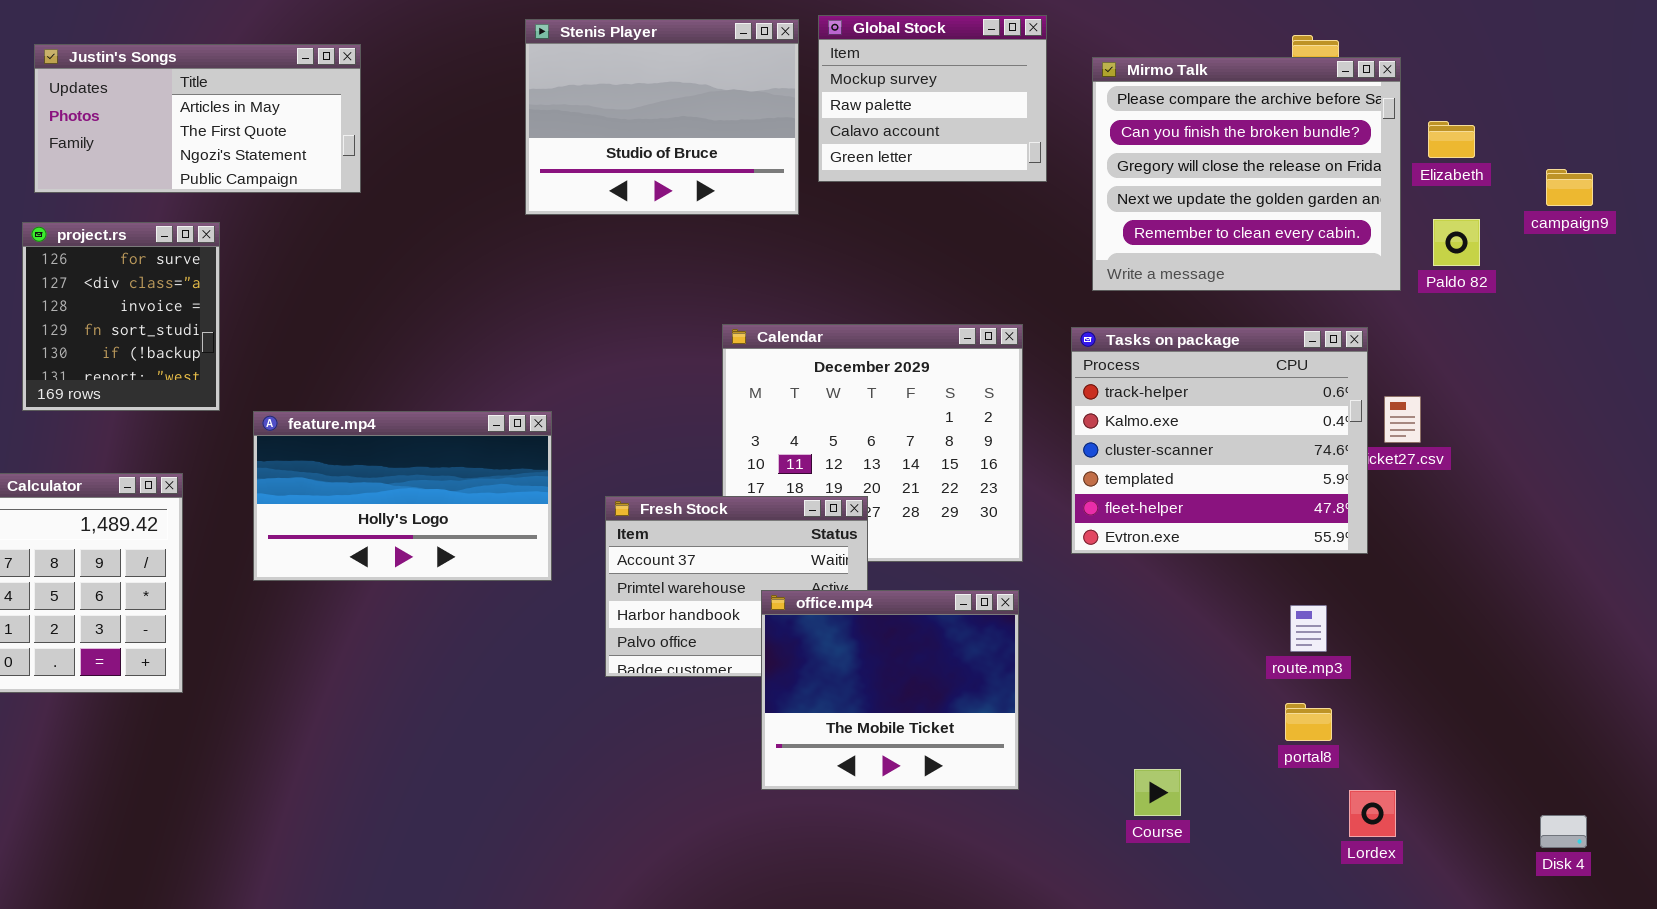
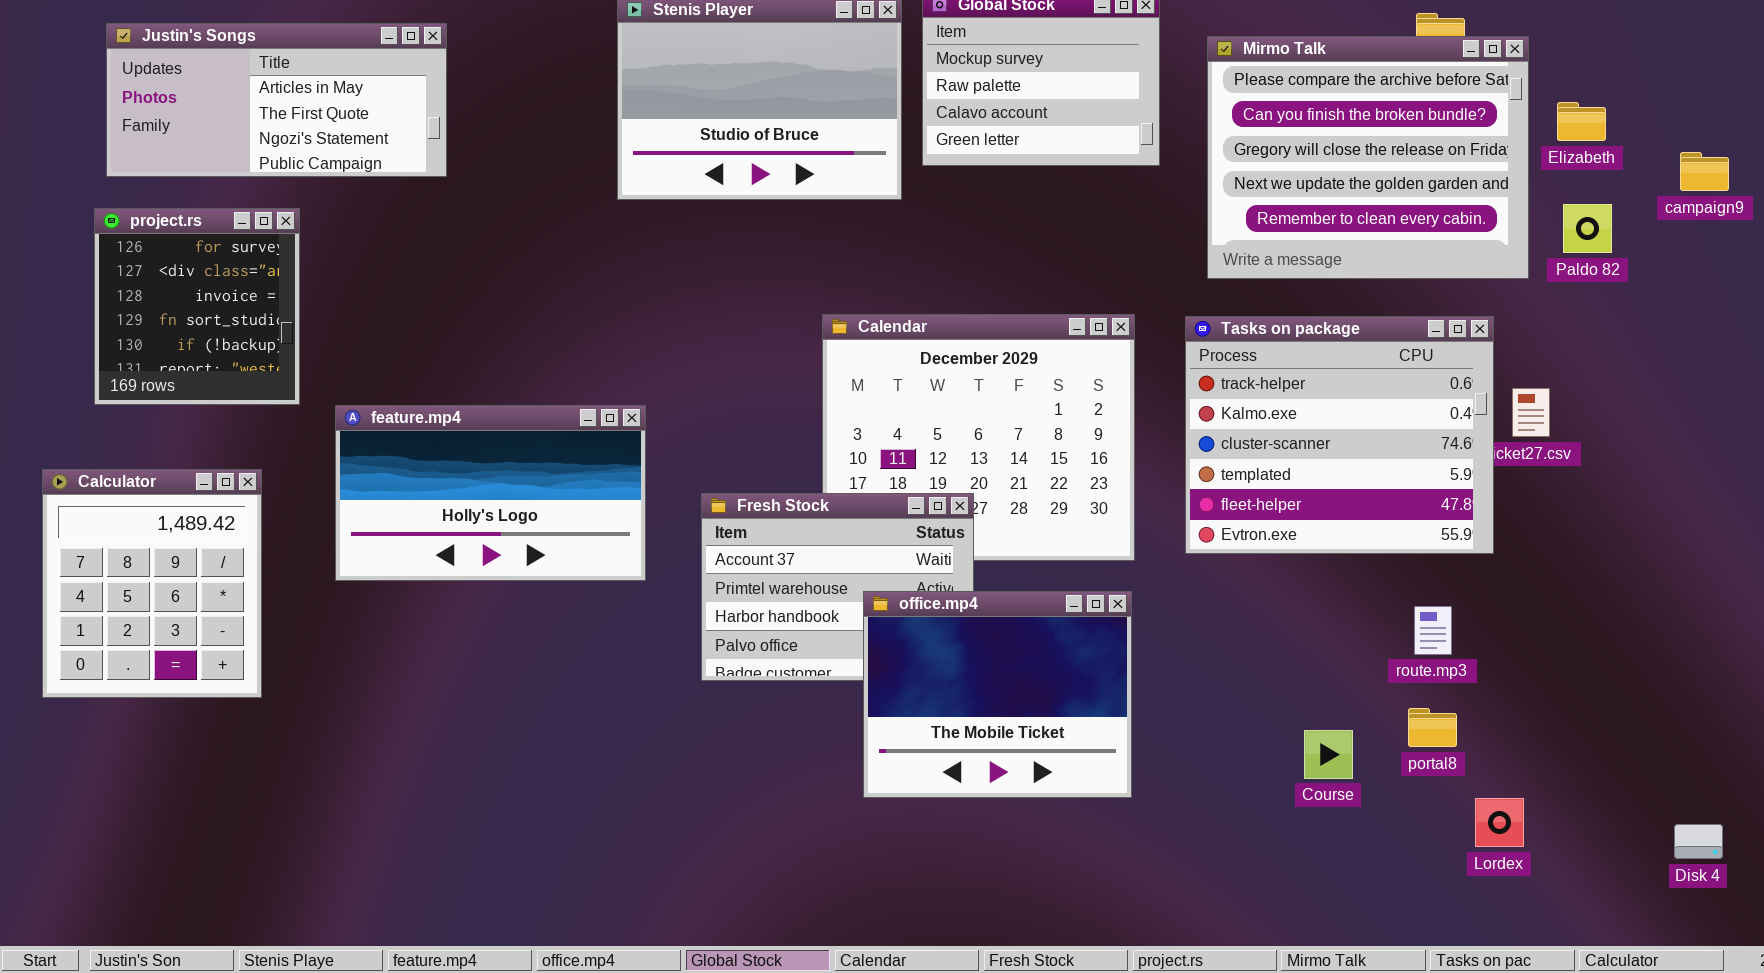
Course: [1134,769,1181,816] -> [1304,730,1353,779], moved

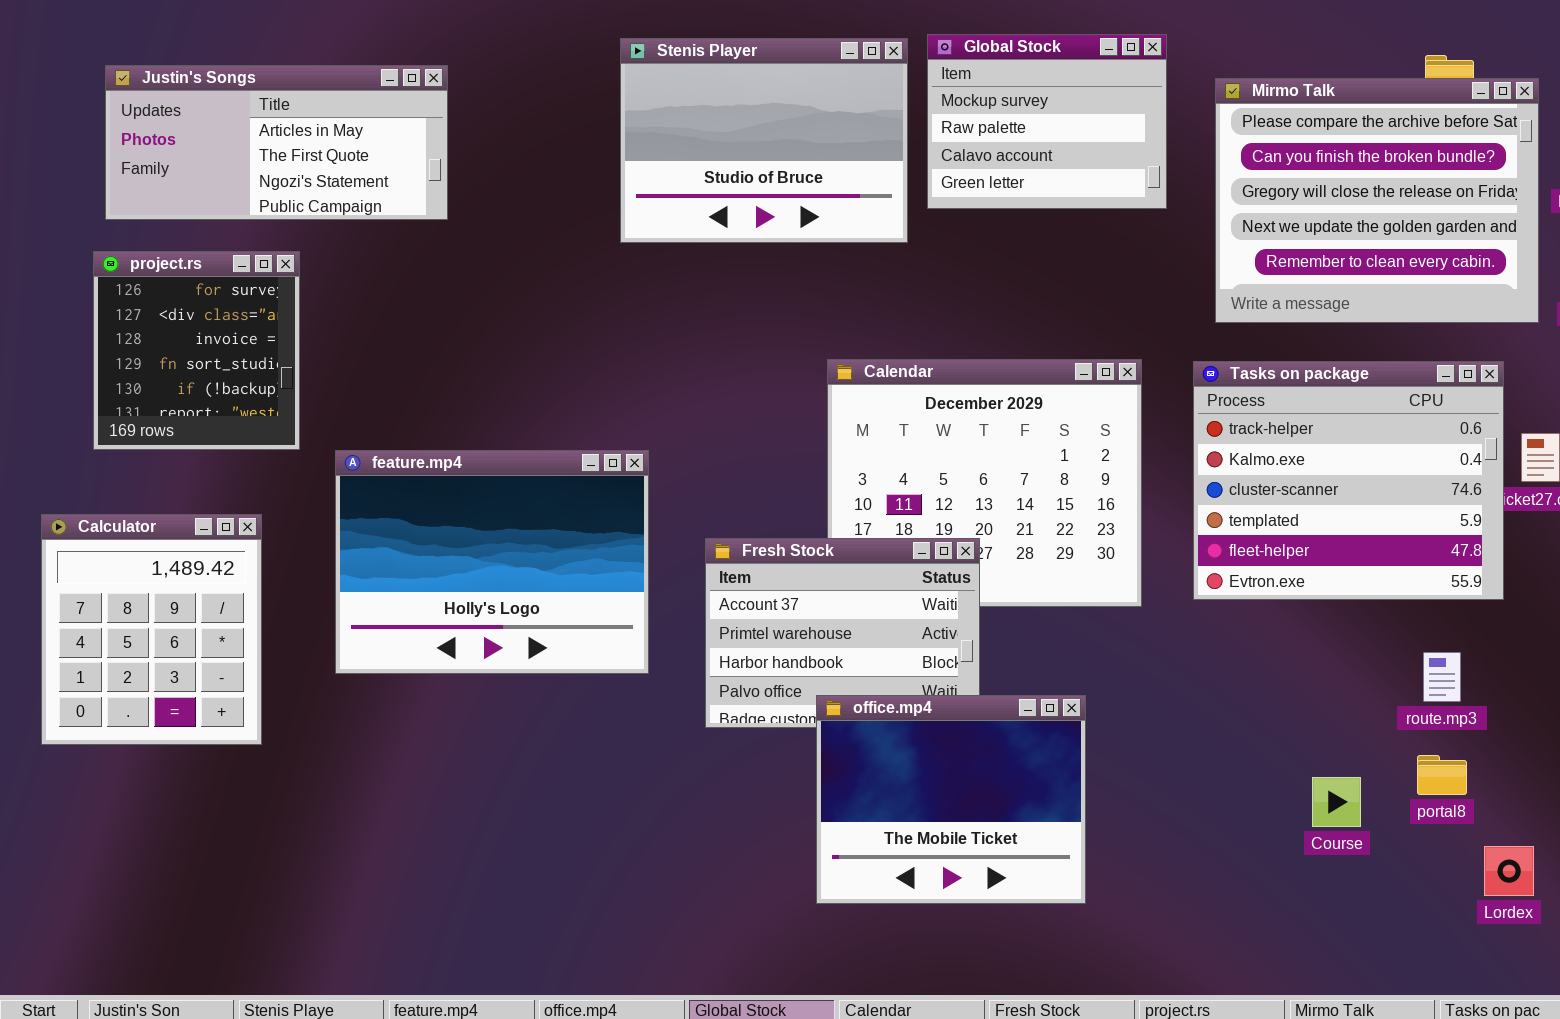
feature.mp4: [335,405,646,581] -> [335,450,649,674], resized
office.mp4: [863,591,1132,798] -> [816,695,1086,904], moved

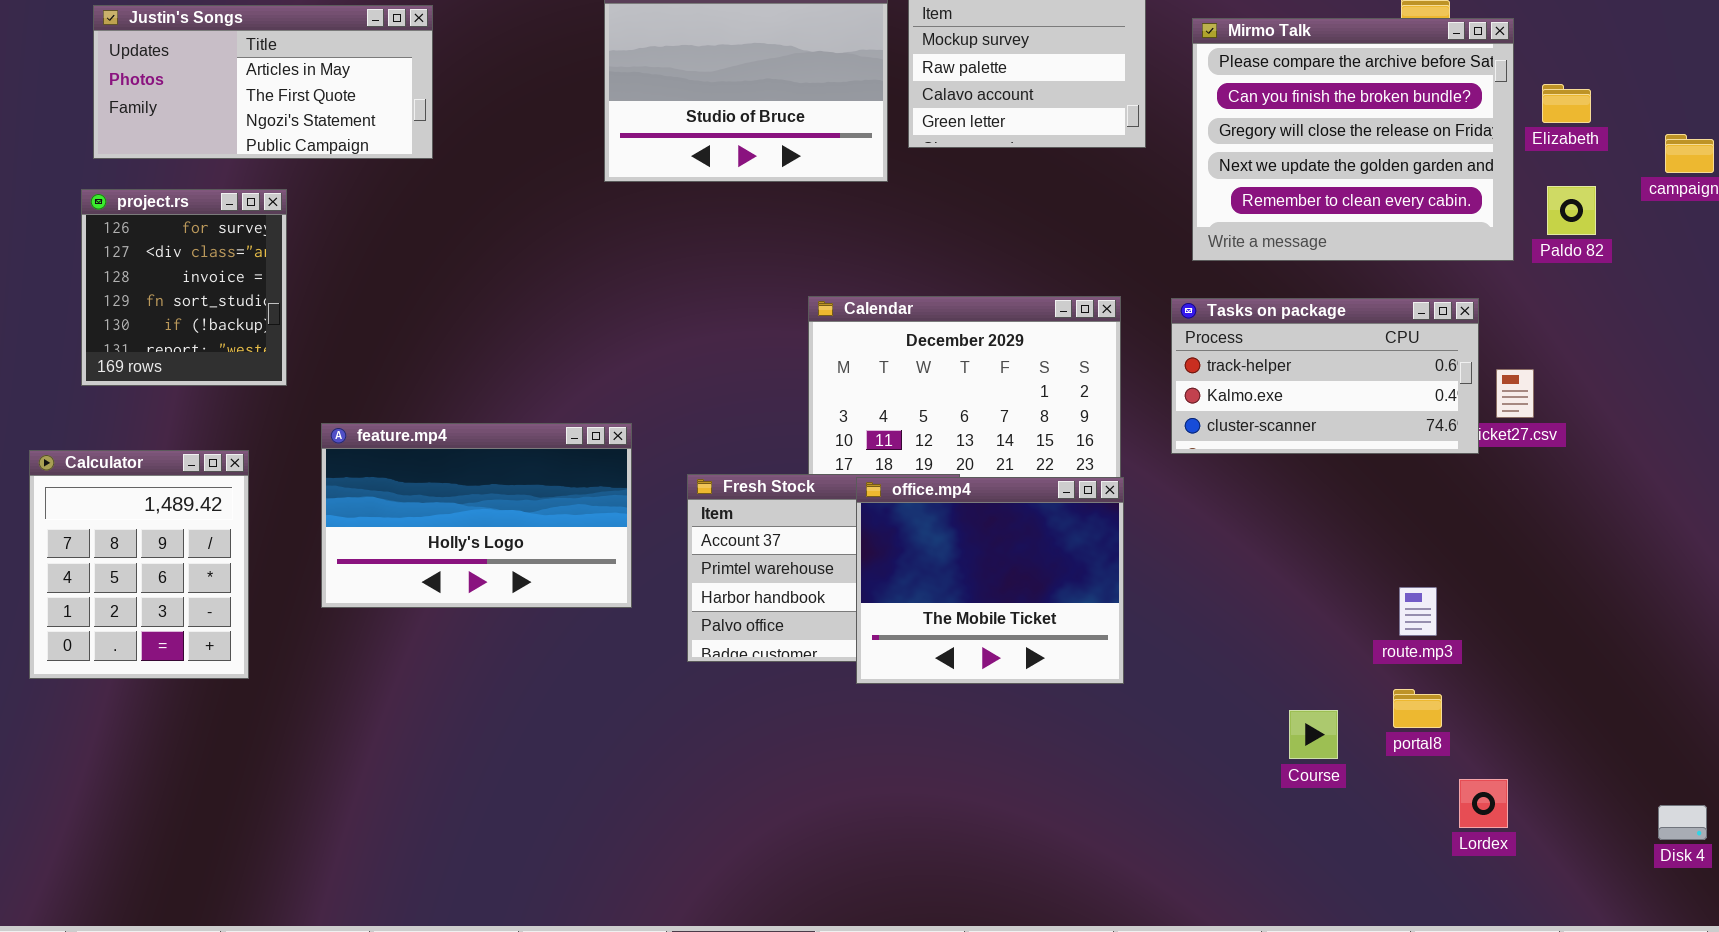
Tasks on package: [1193,361,1504,600] -> [1171,298,1479,454], resized
feature.mp4: [335,450,649,674] -> [321,423,632,608], resized
office.mp4: [816,695,1086,904] -> [856,477,1124,684], moved

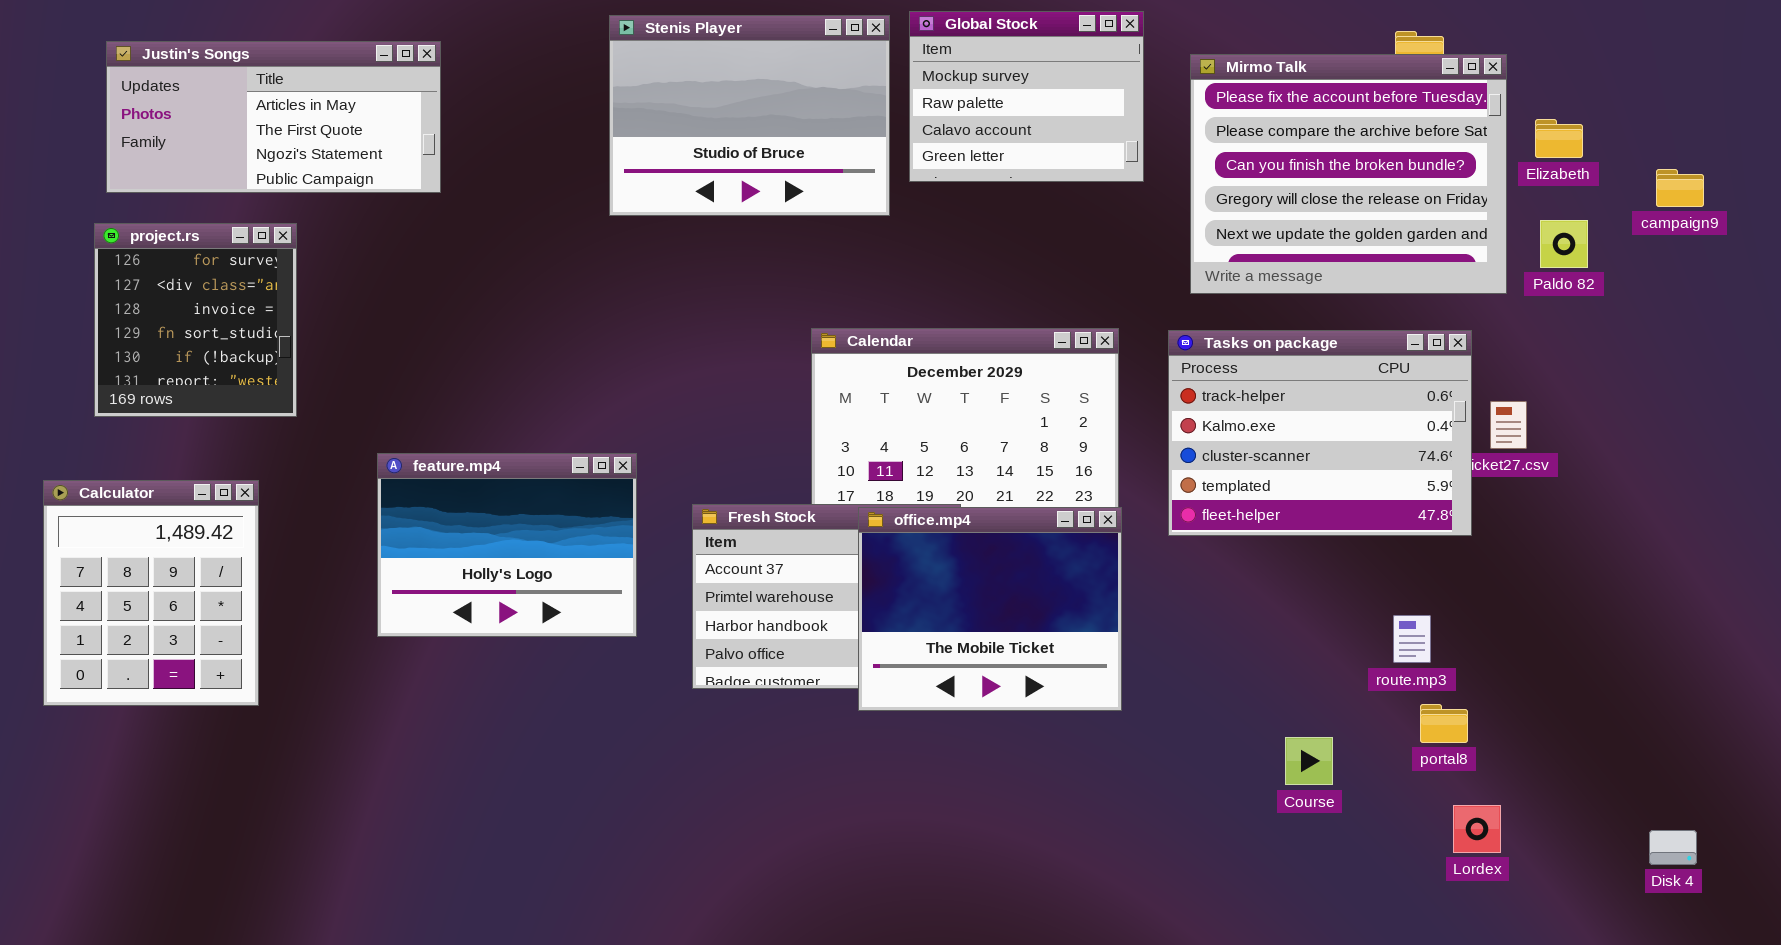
Mirmo Talk: [1192,18,1514,261] -> [1190,54,1507,294], scrolled up 1 row
Tasks on package: [1171,298,1479,454] -> [1168,330,1472,536], resized
feature.mp4: [321,423,632,608] -> [377,453,637,637], resized
portal8: [1393,689,1442,728] -> [1420,704,1468,743], moved

